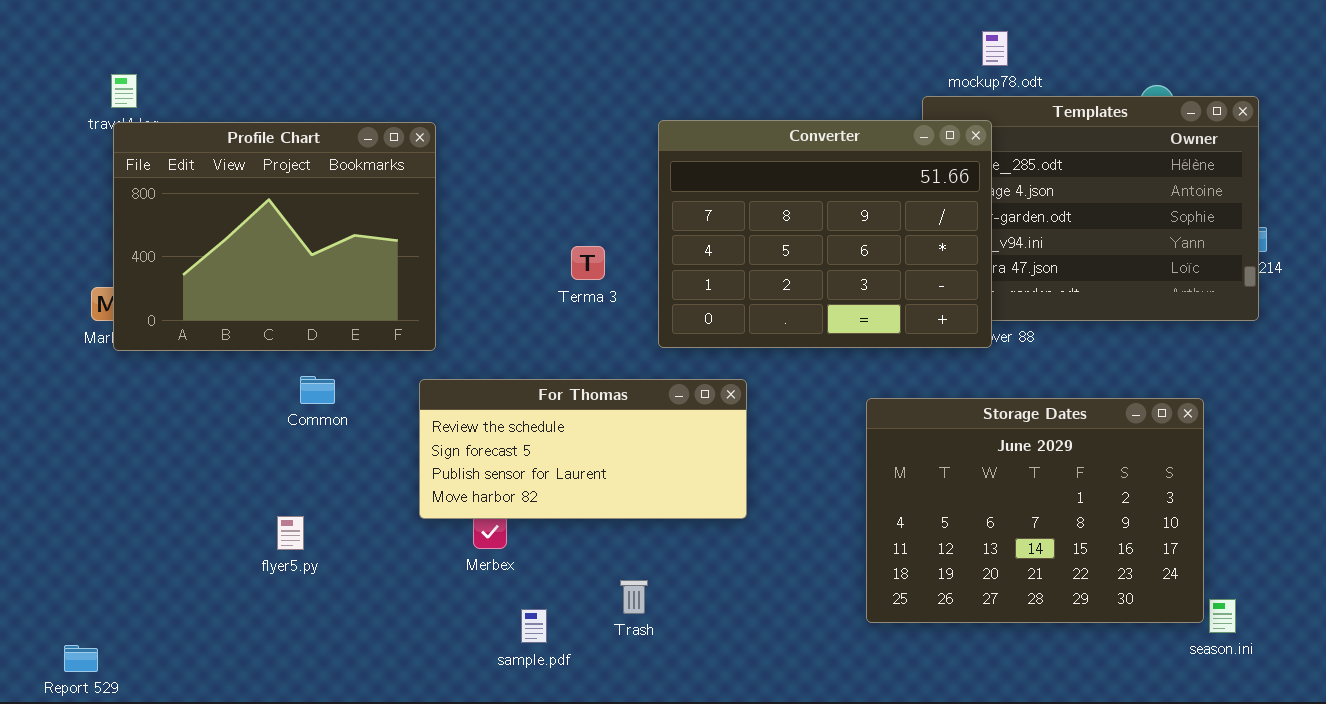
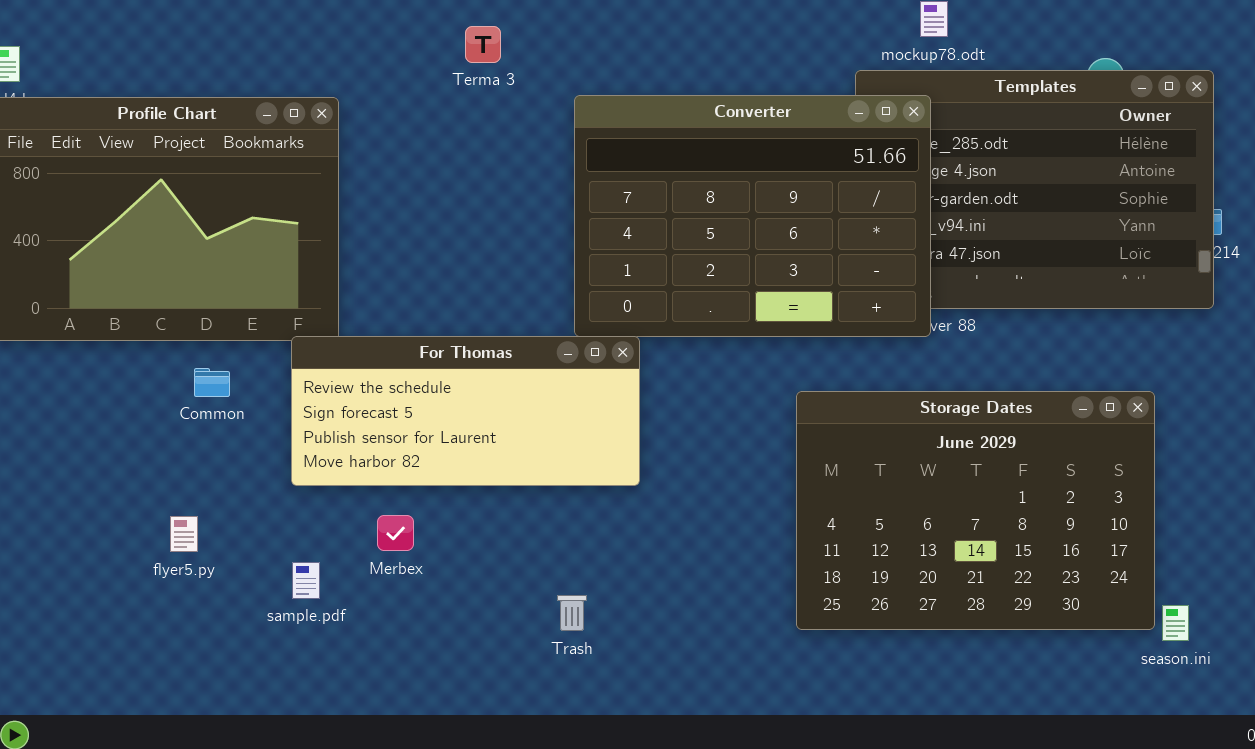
Terma 3: [571,246,605,280] -> [465,26,501,63], moved
For Thomas: [419,379,747,519] -> [291,336,640,486], moved
Trash: [620,580,648,614] -> [557,595,587,631], moved
sample.pdf: [521,609,547,643] -> [292,562,320,599], moved

